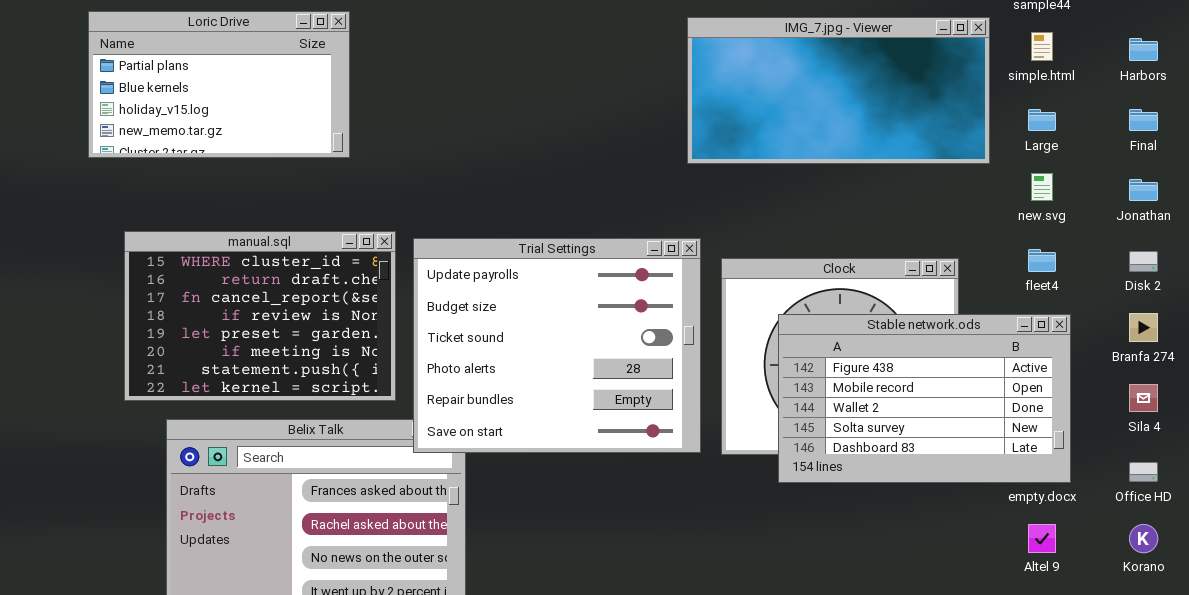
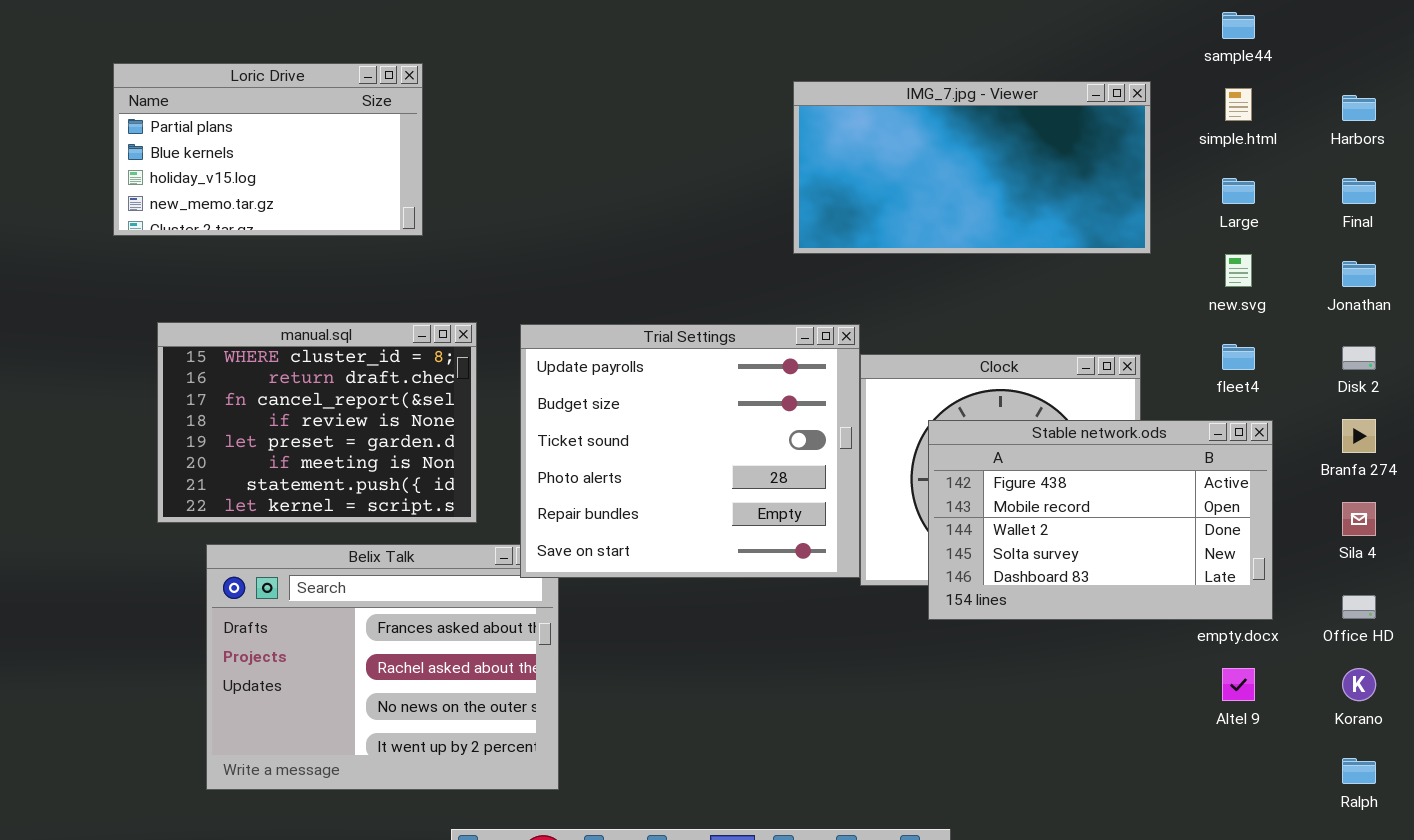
IMG_7.jpg - Viewer: [687,17,990,164] -> [793,81,1151,254], moved
Trial Settings: [413,238,701,453] -> [520,324,860,578], moved

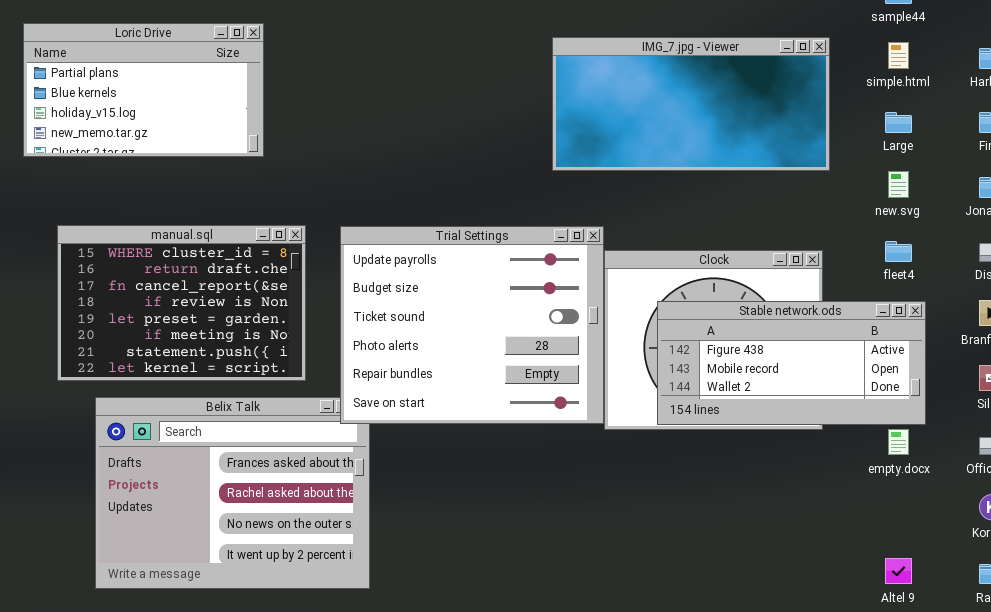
Stable network.ods: [928,420,1273,620] -> [657,301,926,425], resized
Altel 9: [1222,668,1255,701] -> [885,558,912,584], moved

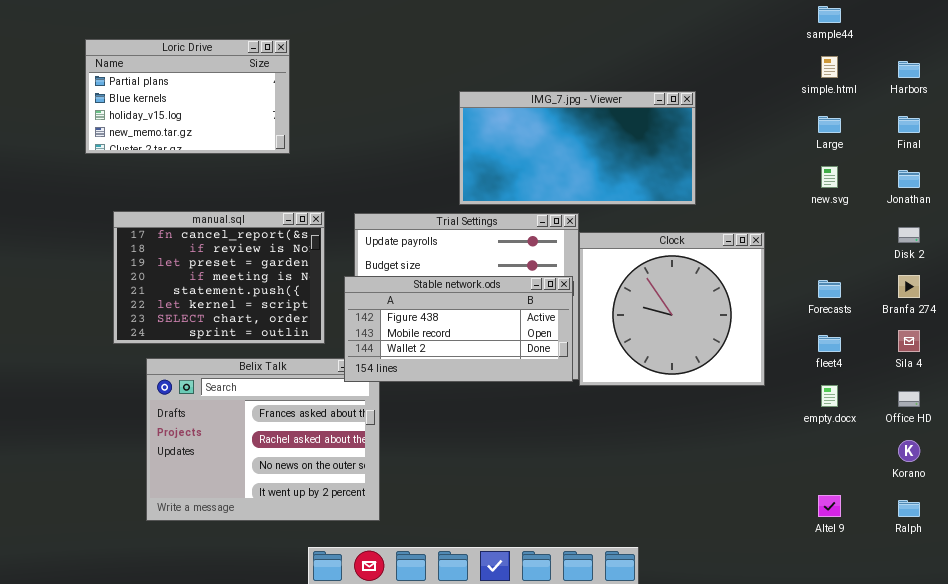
IMG_7.jpg - Viewer: [552,37,830,171] -> [459,91,696,205], moved
manual.sql: [57,225,306,381] -> [113,211,325,344], scrolled down 2 rows
fleet4: [885,241,912,262] -> [818,335,841,352], moved
Stable network.ods: [657,301,926,425] -> [344,276,573,382], moved

